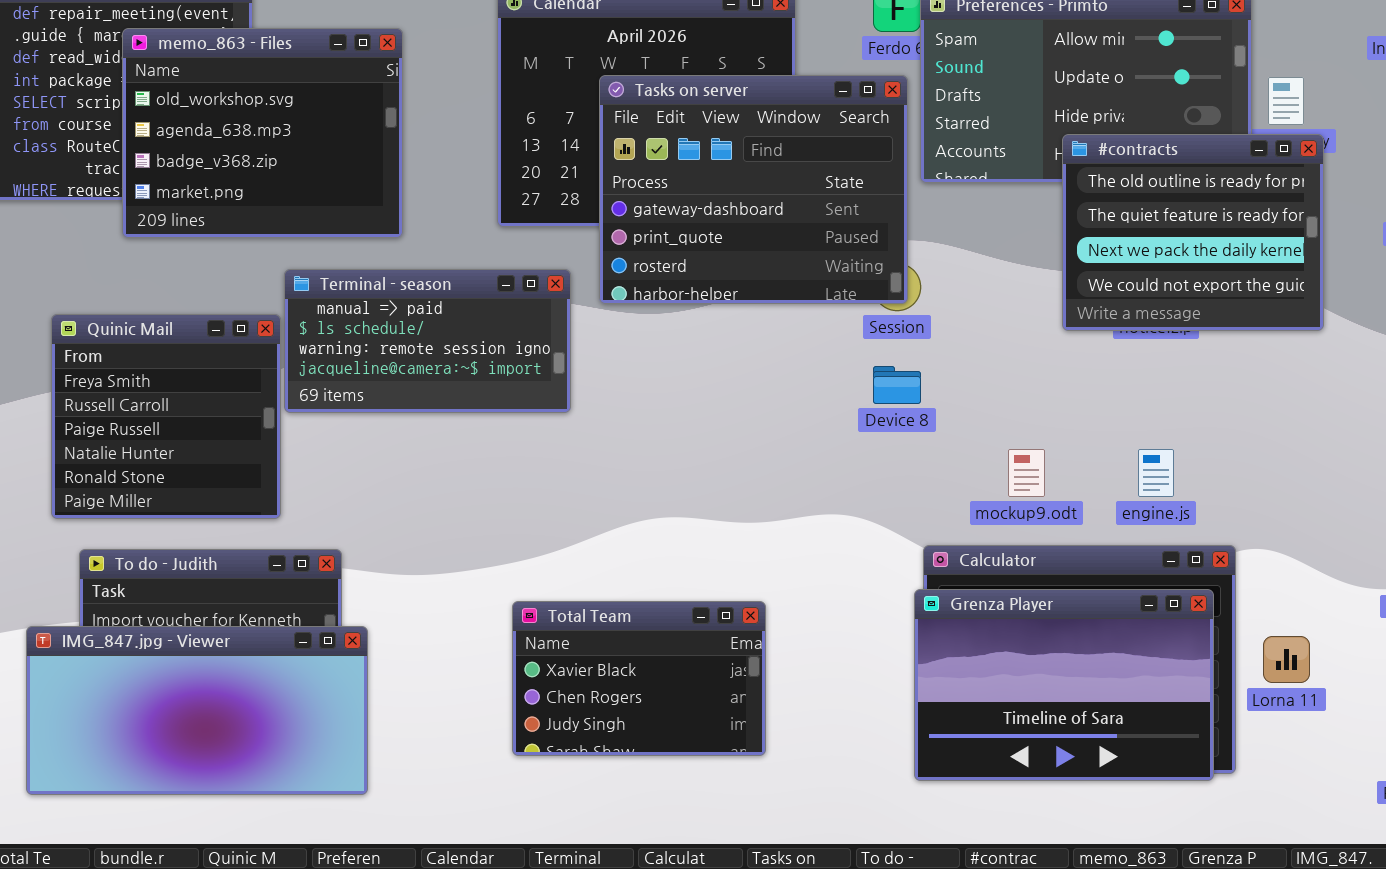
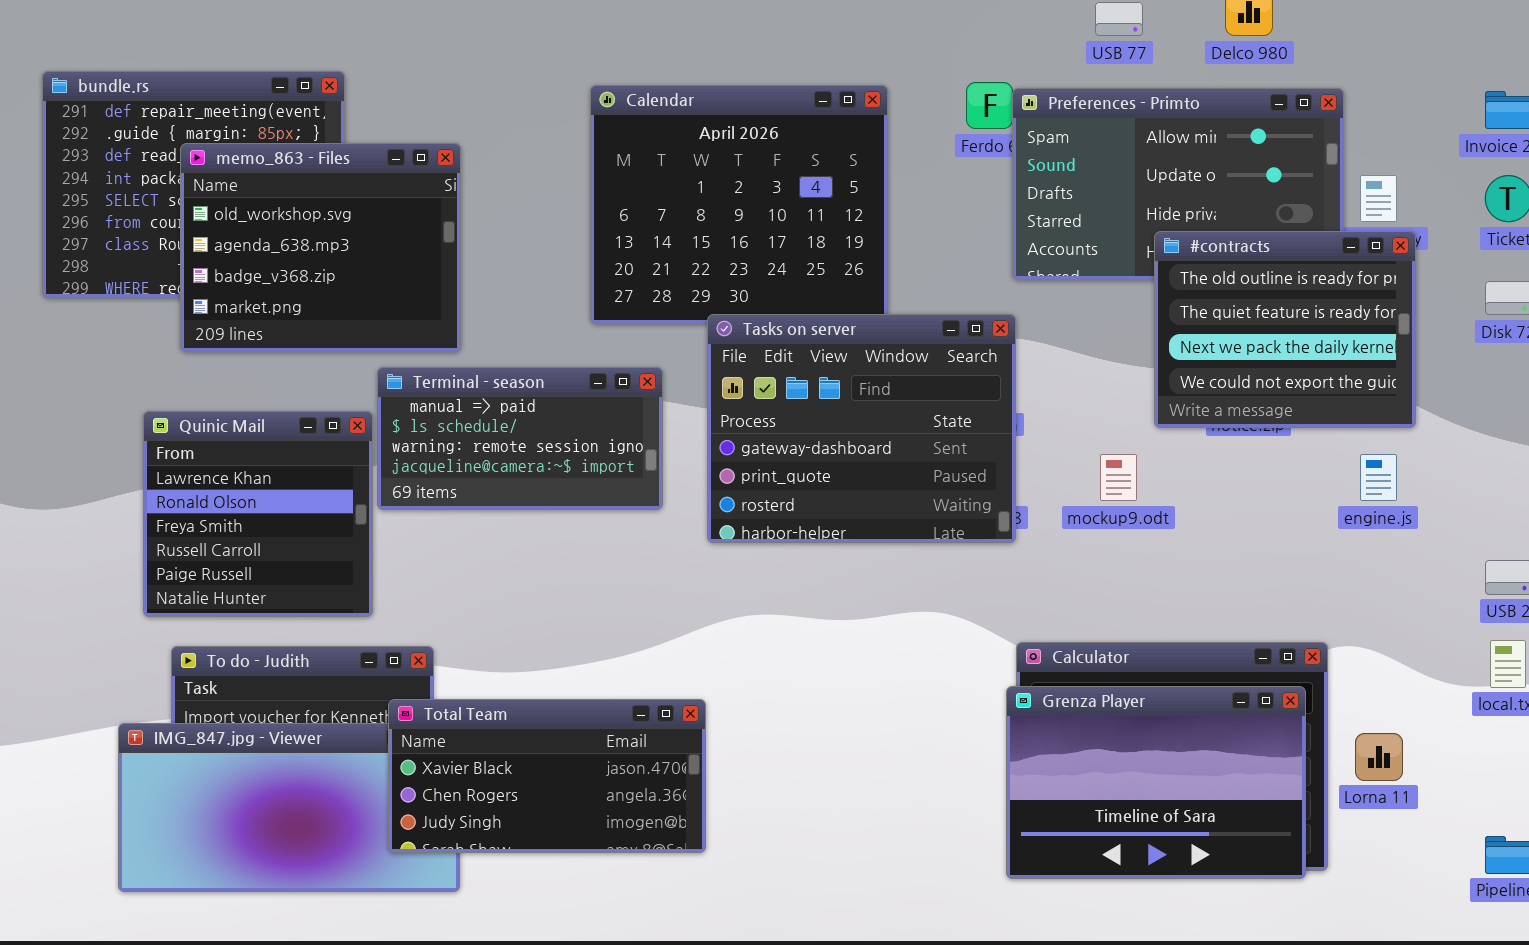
memo_863 - Files: [122,28,403,238] -> [180,143,461,352], moved
Tasks on server: [599,75,908,304] -> [707,314,1016,543], moved
Quinic Mail: [51,314,281,519] -> [143,411,373,617], scrolled up 2 rows
mockup9.odt: [1008,449,1045,497] -> [1100,454,1137,501], moved
engine.js: [1138,449,1174,497] -> [1360,454,1397,501], moved
Total Team: [512,601,766,756] -> [388,699,706,853], moved, resized

